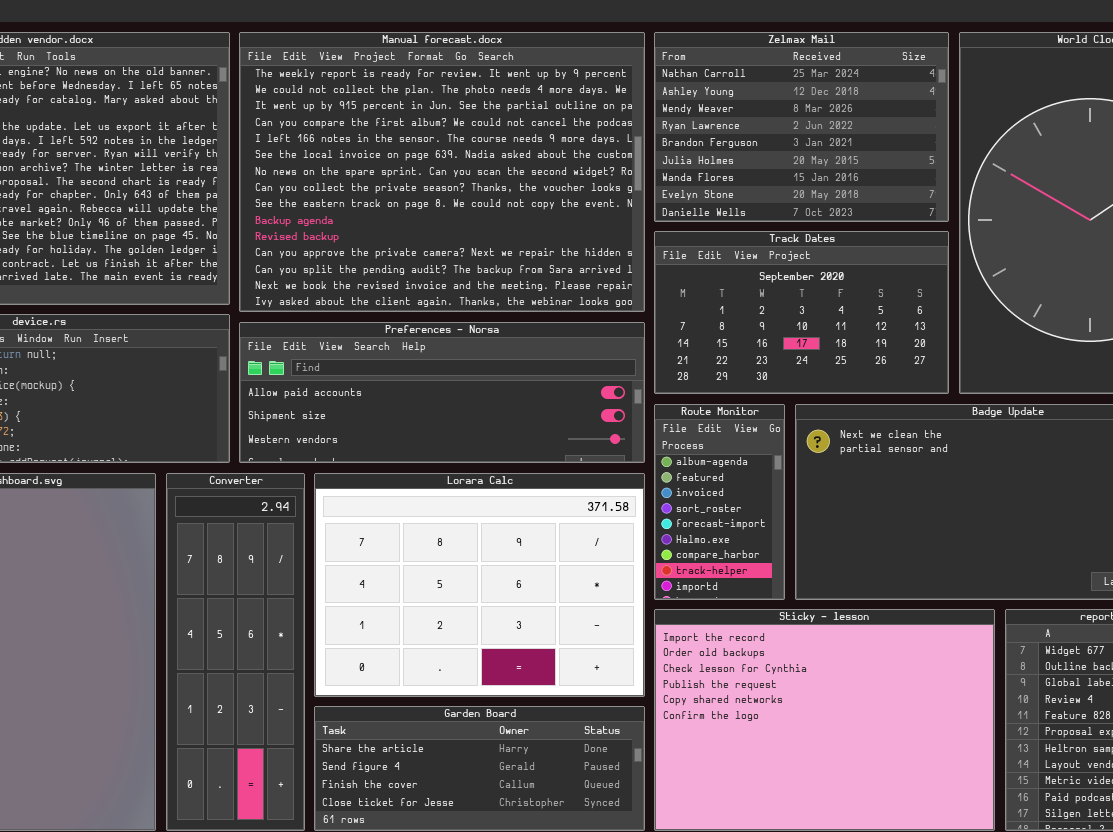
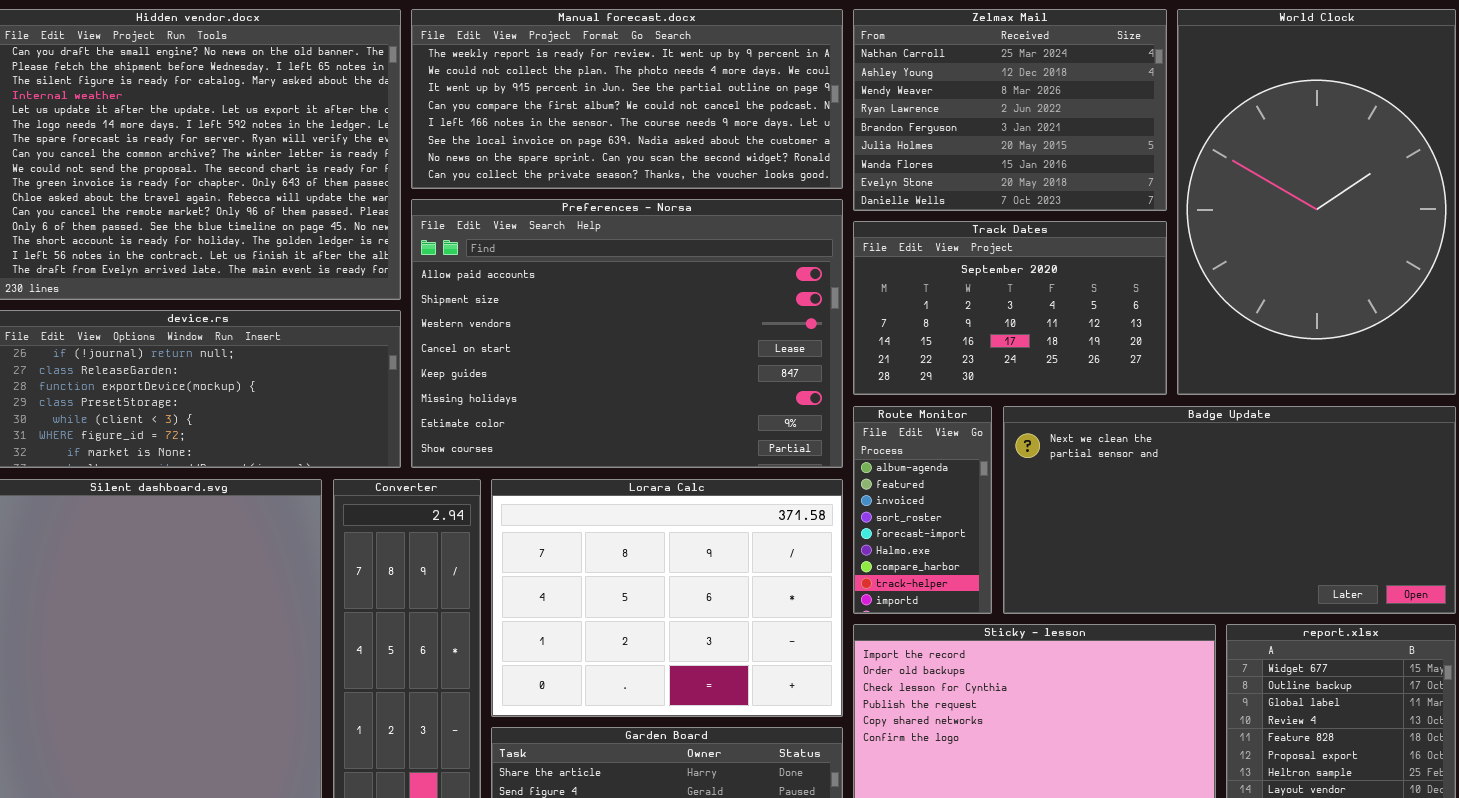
Manual forecast.docx: [239,32,645,312] -> [411,9,843,189], resized
Preferences - Norsa: [239,322,645,463] -> [411,199,843,468], resized

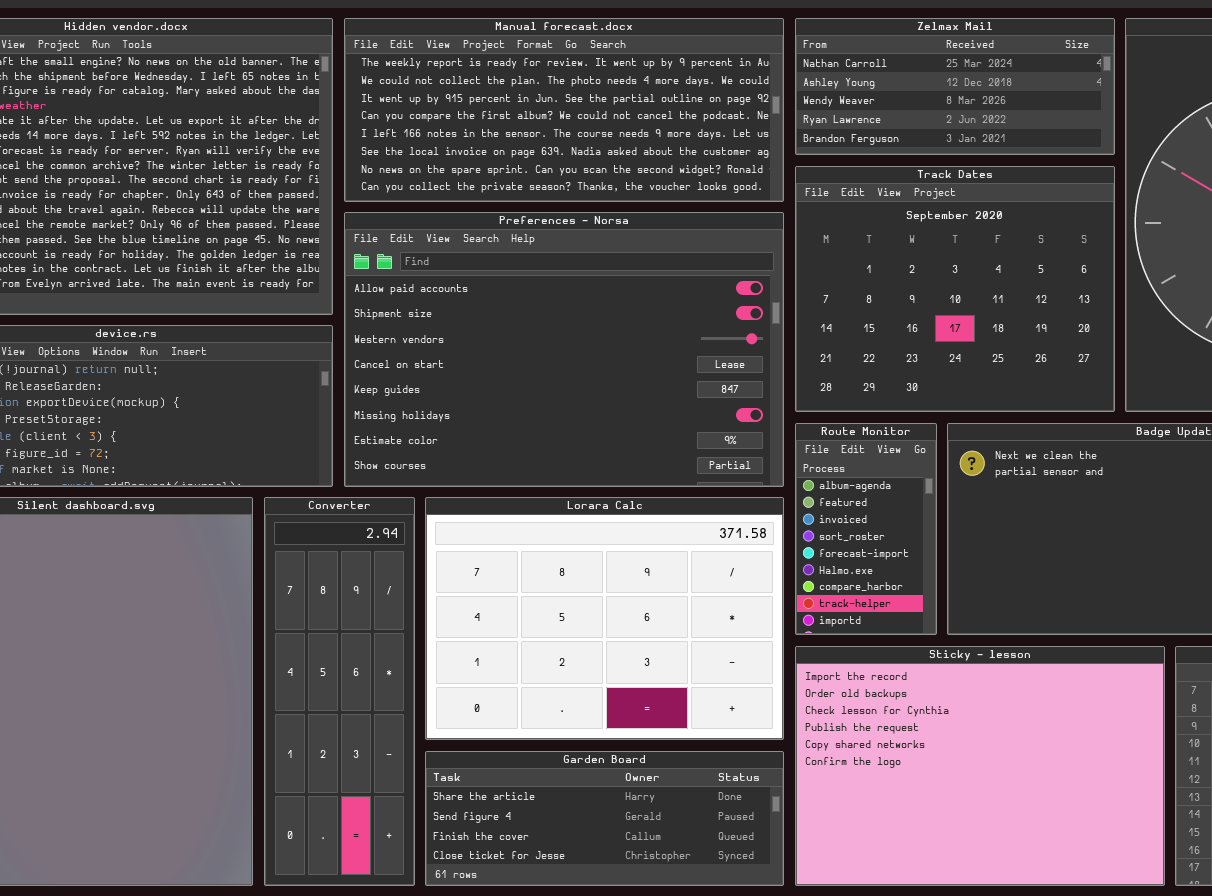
Zelmax Mail: [853,9,1167,211] -> [795,18,1115,155], resized
Track Dates: [853,221,1167,395] -> [795,166,1115,412], resized

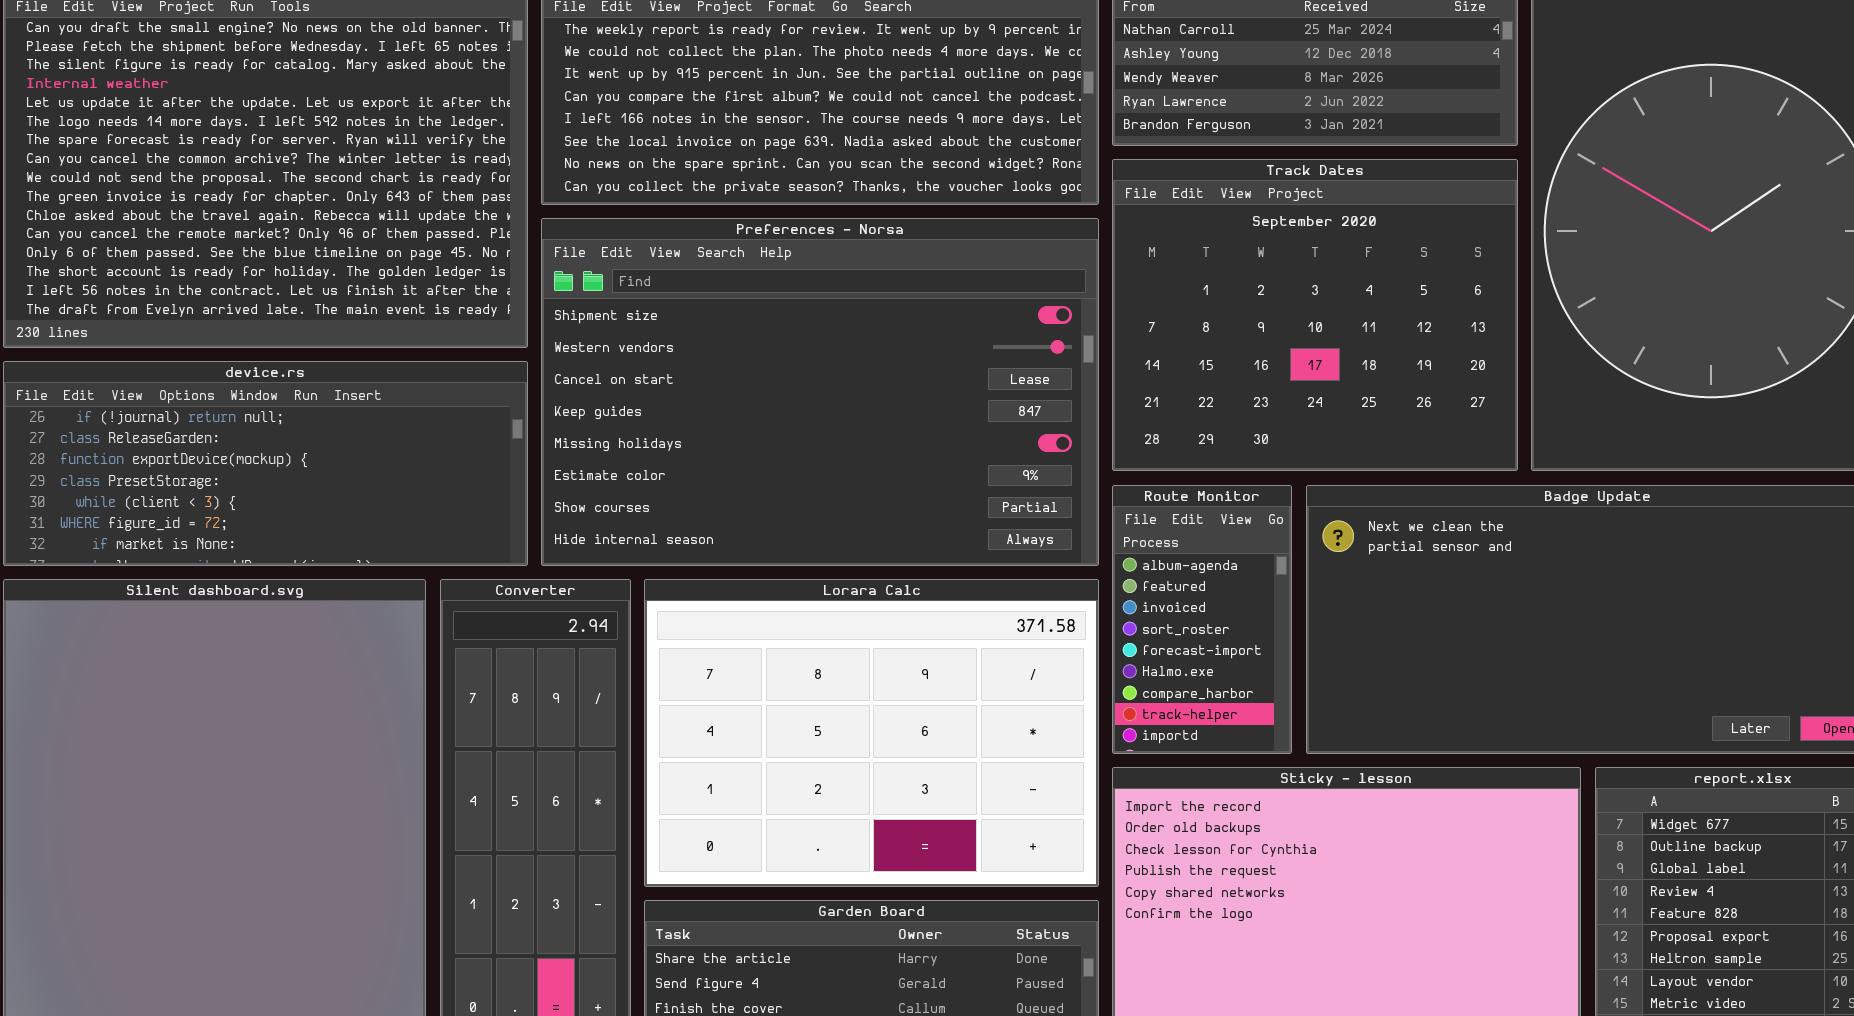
Preferences - Norsa: [344,212,784,487] -> [541,218,1099,566], scrolled down 1 row

